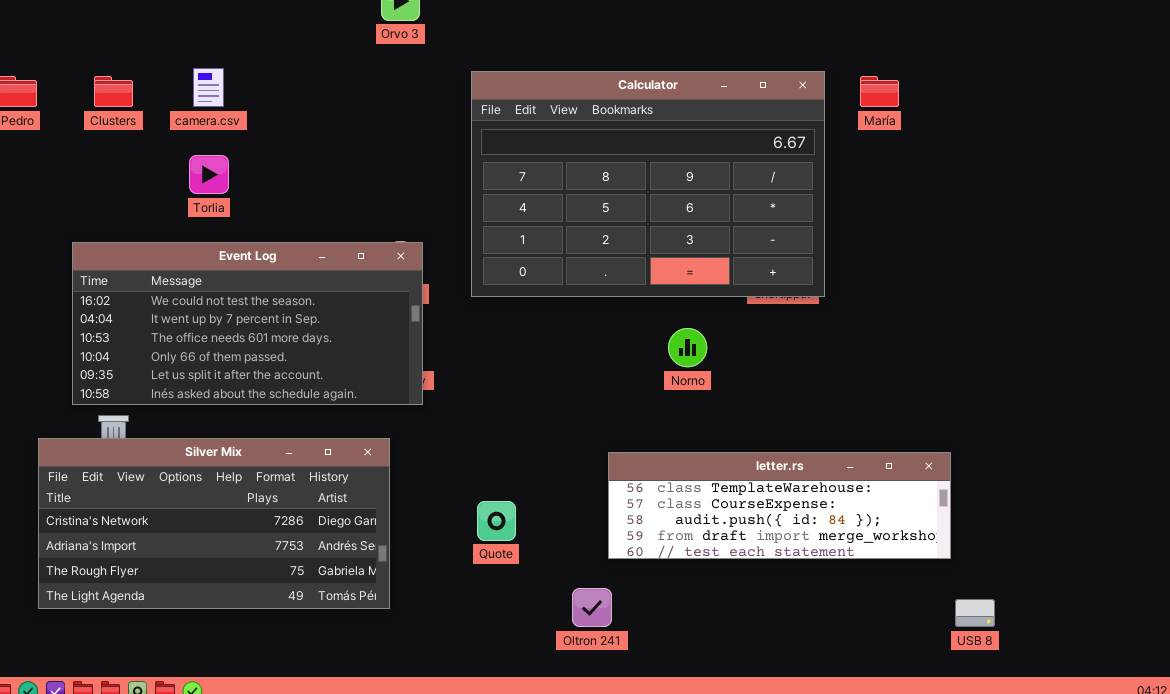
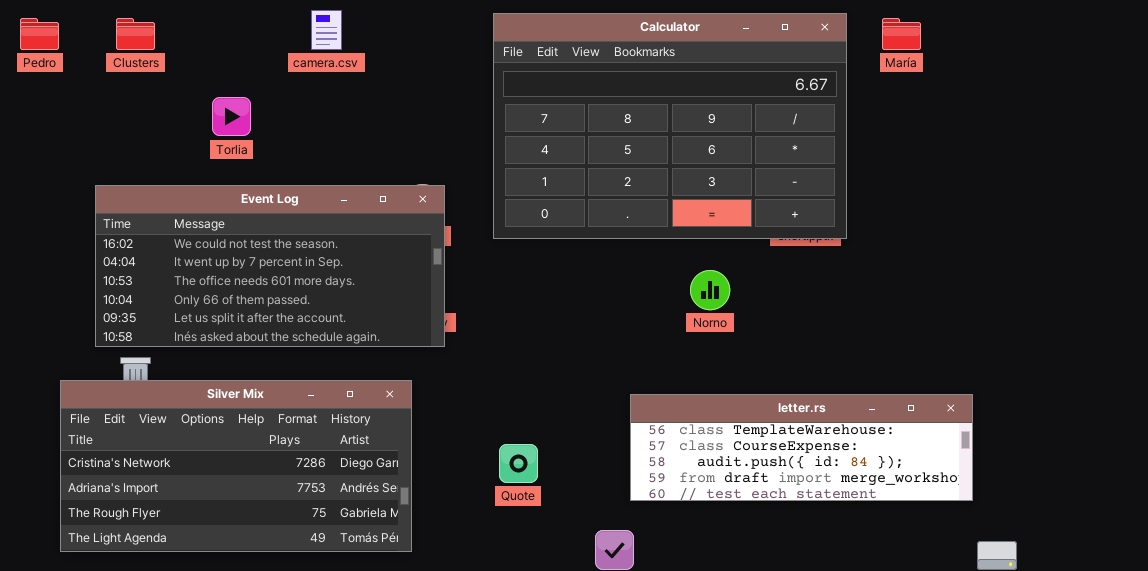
camera.csv: [193,68,224,107] -> [311,10,342,50], moved

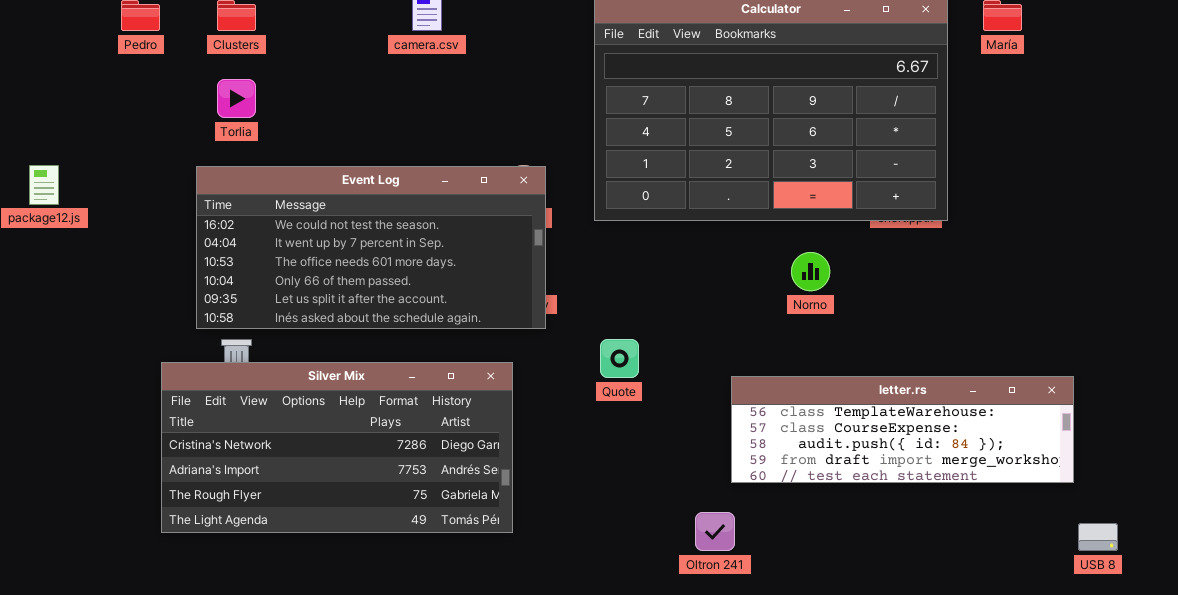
Torlia: [212,97,251,136] -> [217,79,256,118], moved
Quote: [499,444,538,483] -> [600,339,639,378], moved

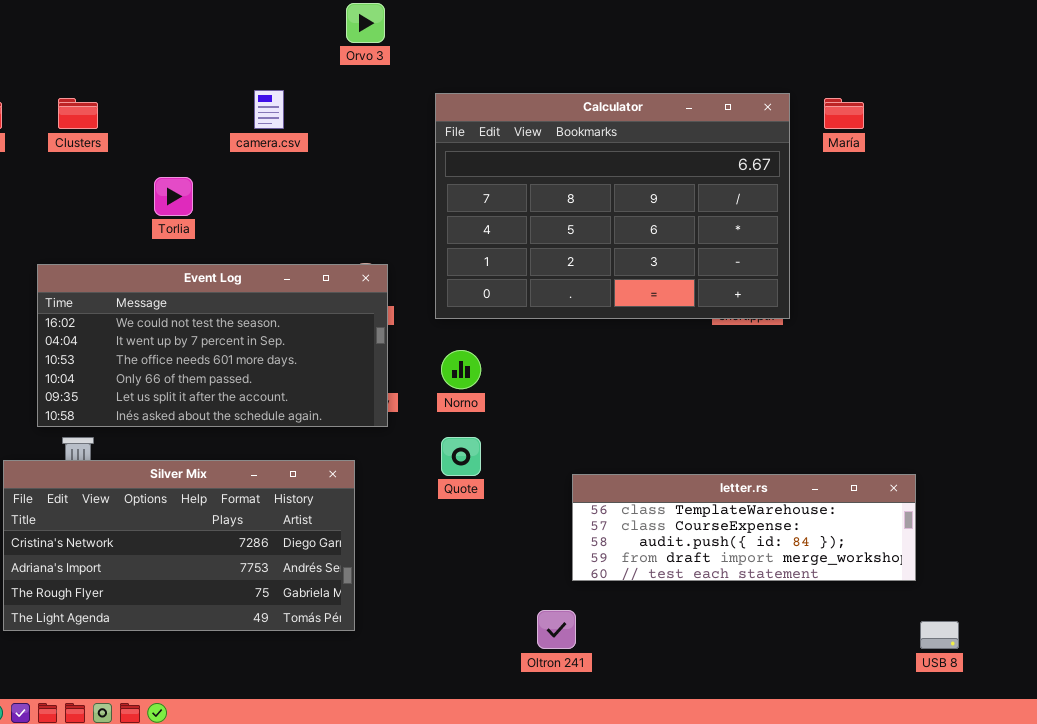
Torlia: [217,79,256,118] -> [154,177,193,216], moved
Norno: [791,252,830,291] -> [441,350,481,389], moved

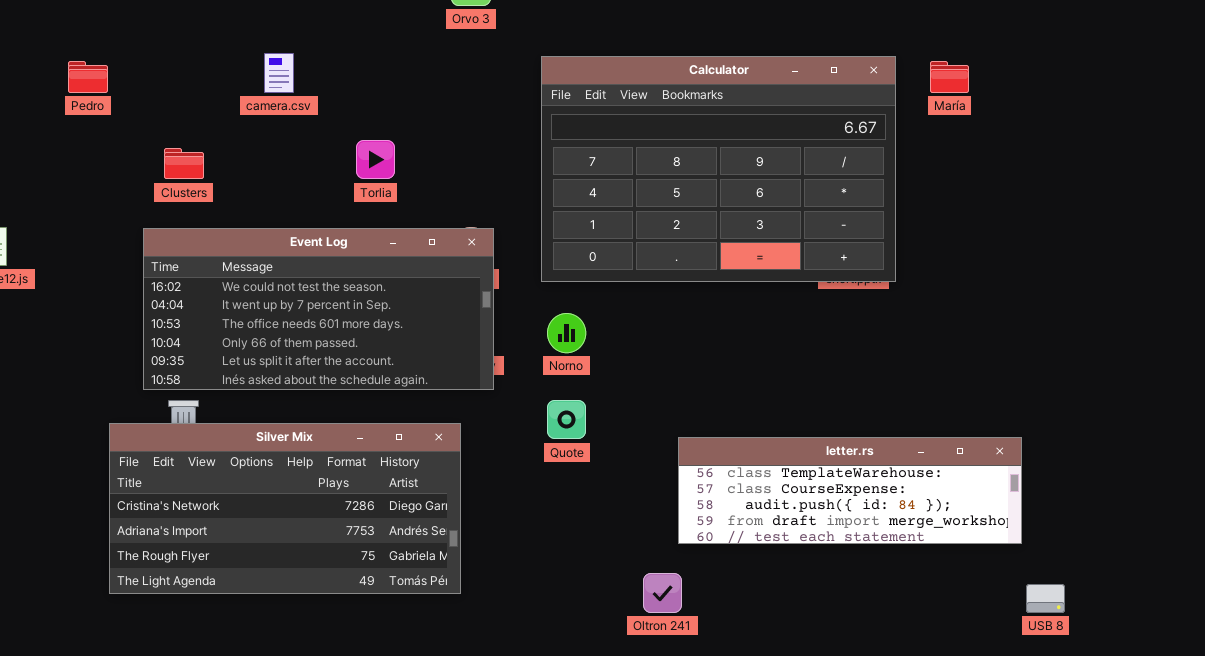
camera.csv: [254,90,284,129] -> [264,53,294,93], moved
Clusters: [58,98,98,129] -> [164,148,204,179], moved
Torlia: [154,177,193,216] -> [356,140,395,179], moved

